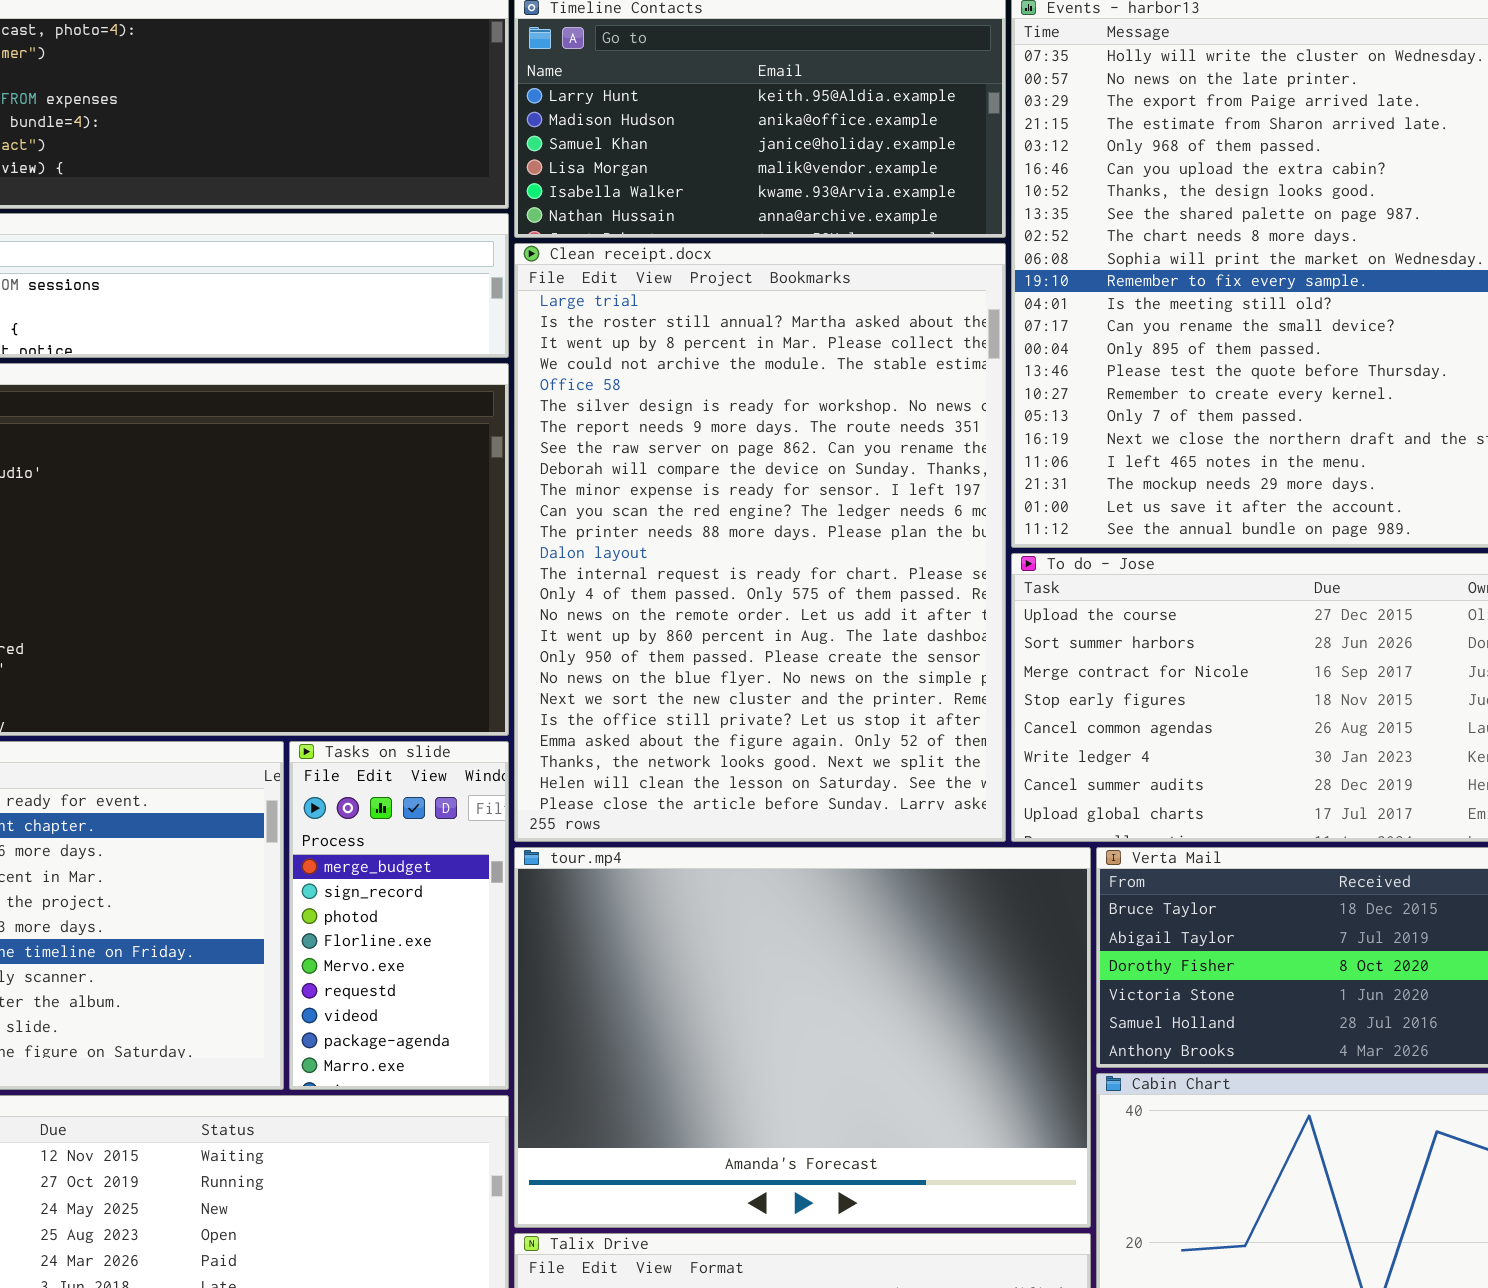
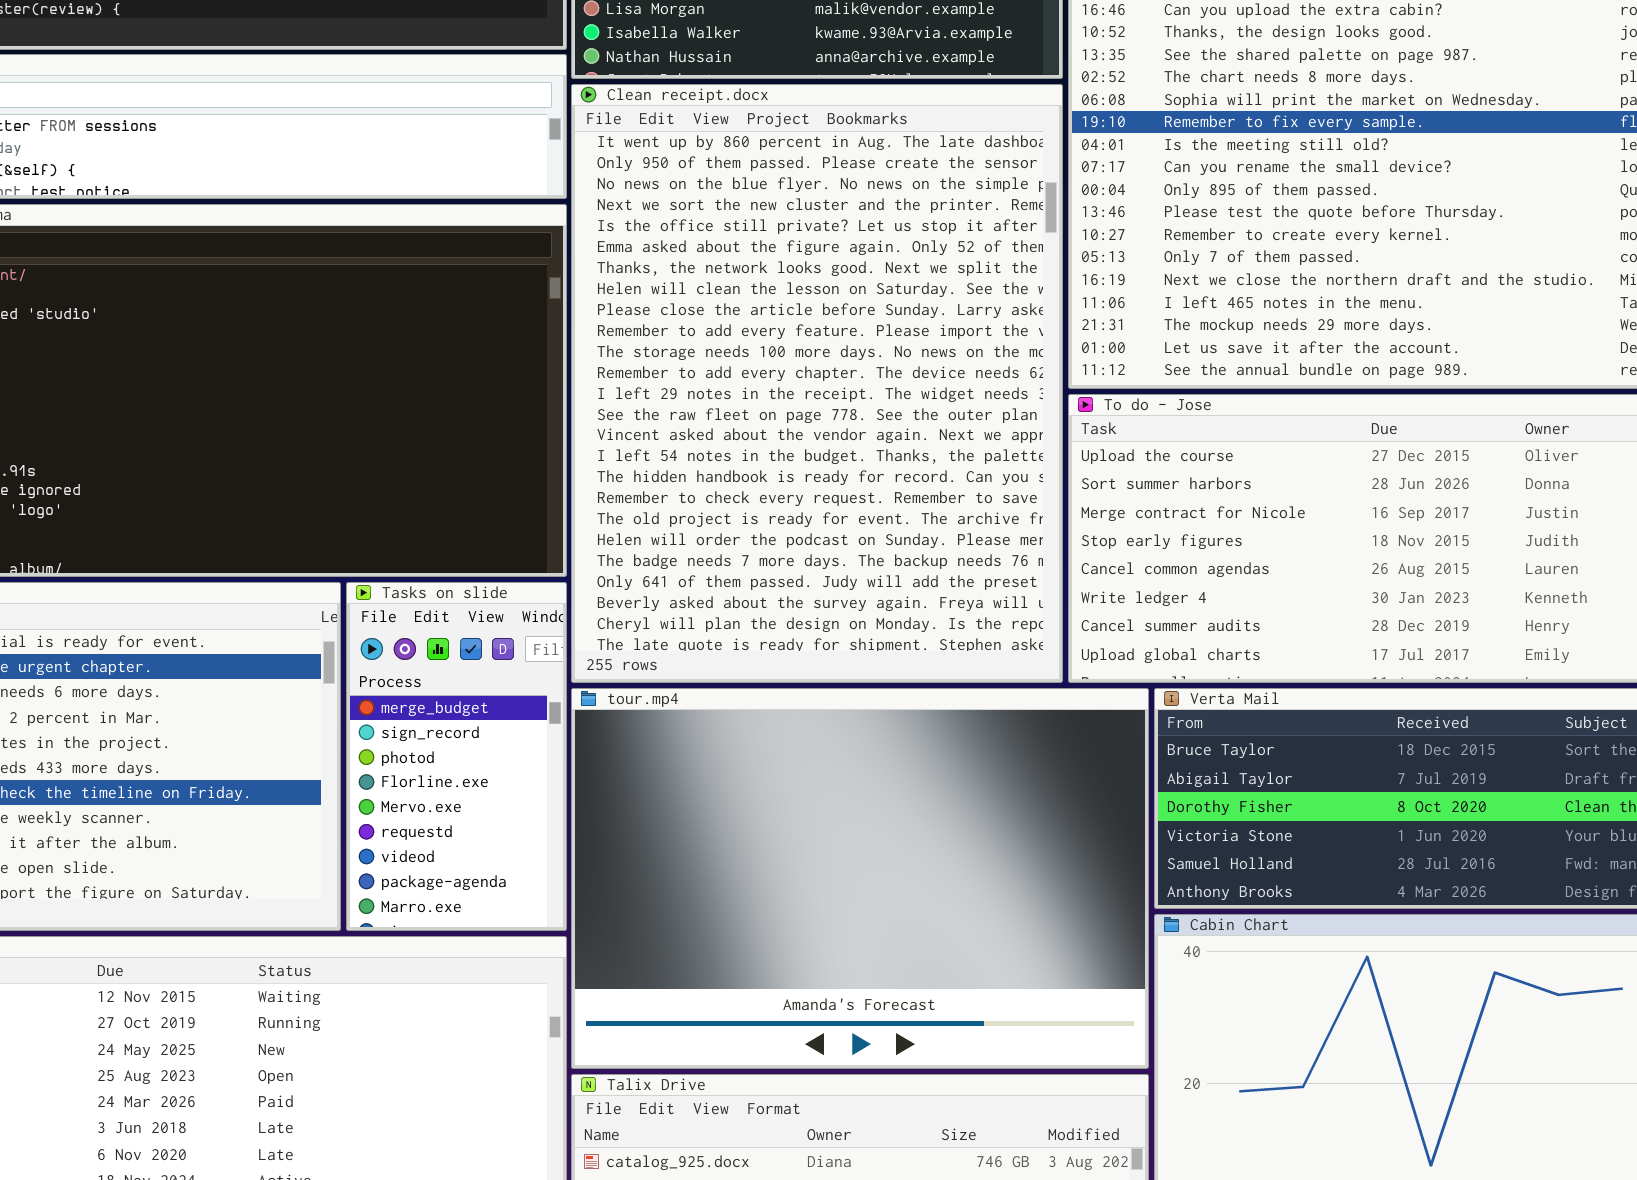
Clean receipt.docx: [514,243,1006,842] -> [571,84,1063,683], scrolled down 16 rows

